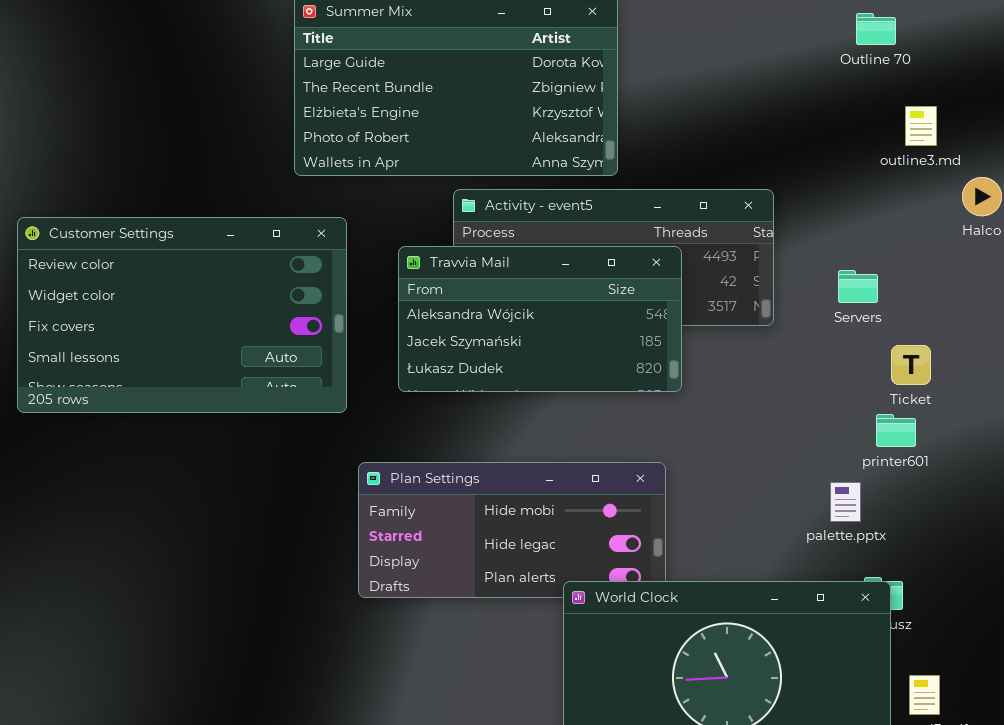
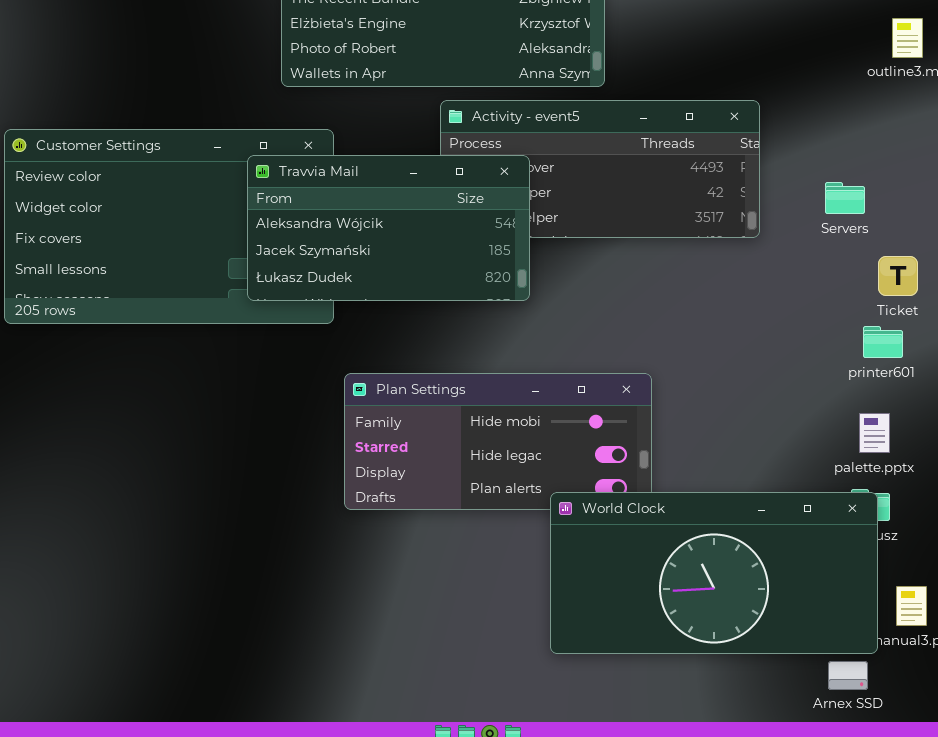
Travvia Mail: [398,246,682,392] -> [247,155,530,301], moved
palette.pptx: [830,482,861,522] -> [859,413,890,453], moved

